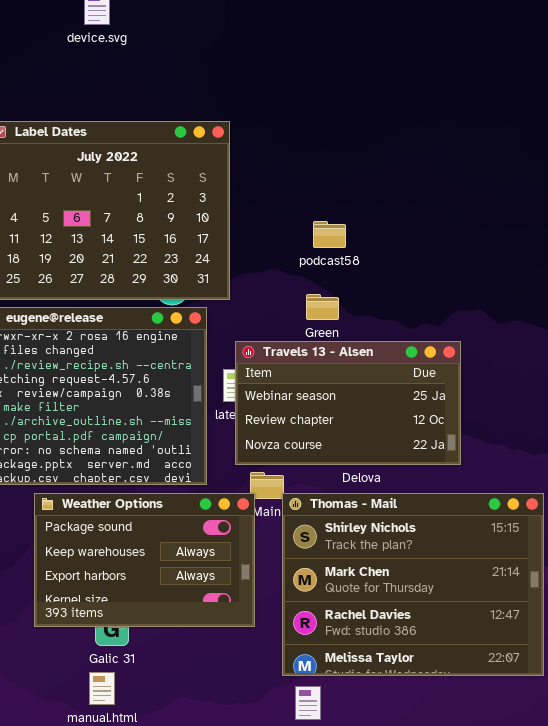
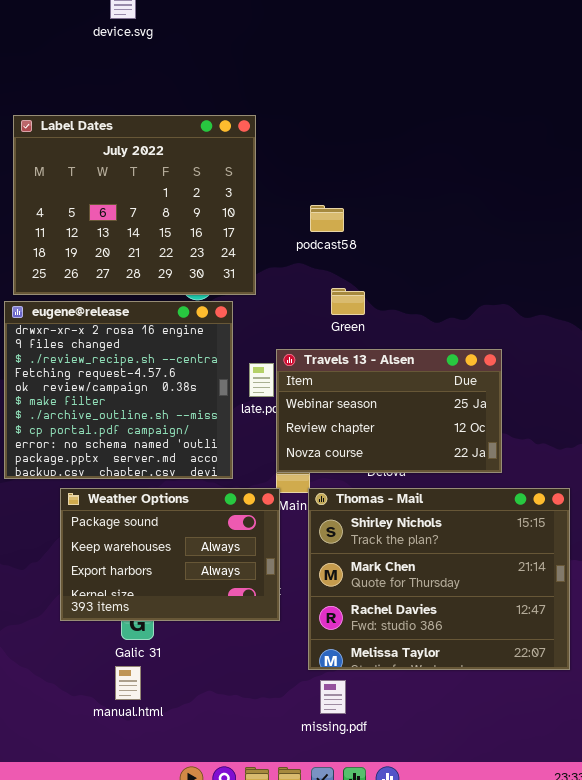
podcast58: [313,221,346,248] -> [310,205,344,232], moved
Travels 13 - Alsen: [235,341,461,465] -> [276,349,502,473], moved

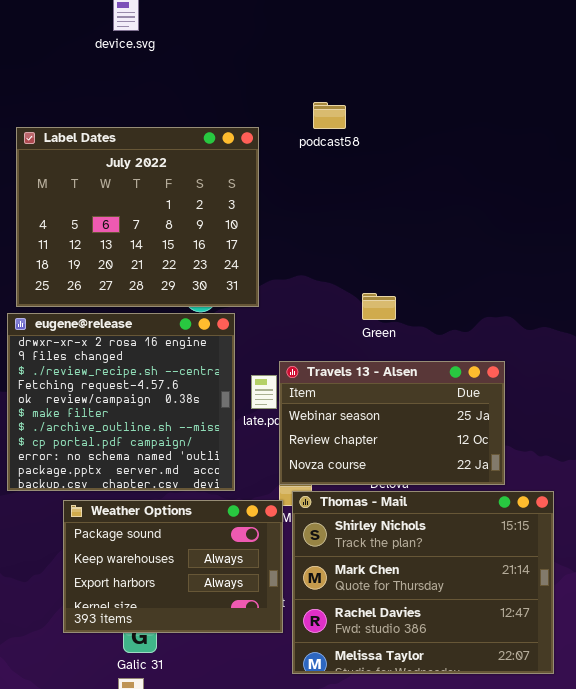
podcast58: [310,205,344,232] -> [313,102,346,129], moved
Green: [331,288,365,315] -> [362,293,396,320], moved
Thomas - Mail: [308,488,570,670] -> [292,491,554,674], moved

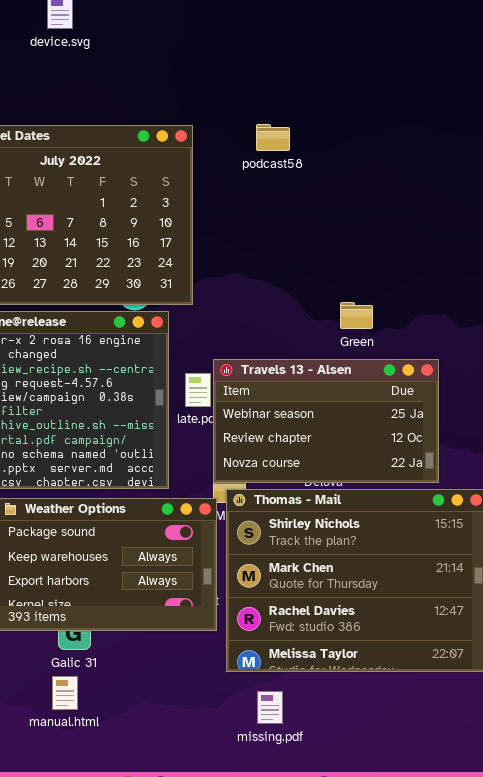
podcast58: [313,102,346,129] -> [256,124,290,151], moved
Green: [362,293,396,320] -> [340,302,373,329], moved

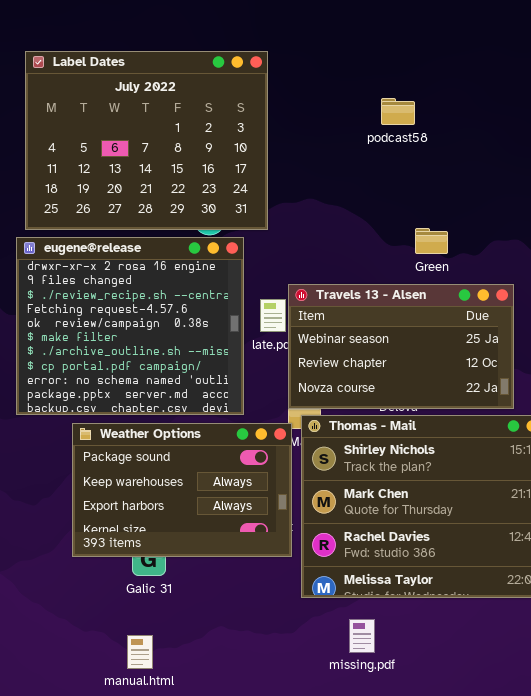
podcast58: [256,124,290,151] -> [381,98,415,125], moved
manual.html: [52,676,78,710] -> [127,635,153,669], moved
missing.pdf: [257,691,283,724] -> [349,619,375,653], moved

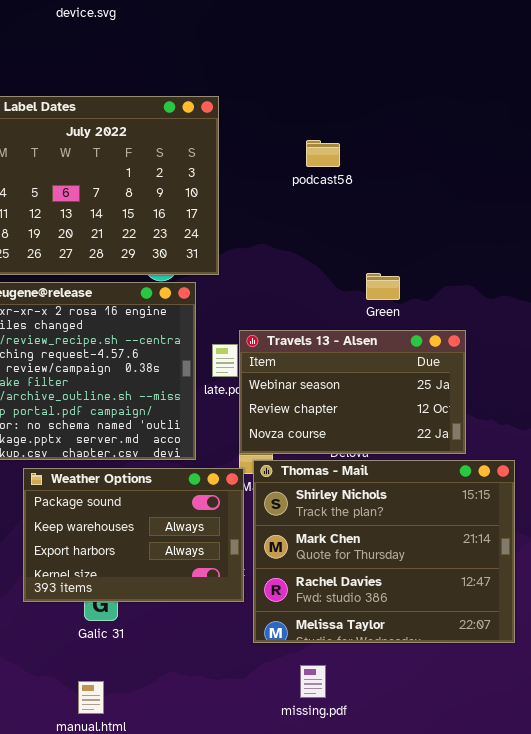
podcast58: [381,98,415,125] -> [306,140,340,167], moved

